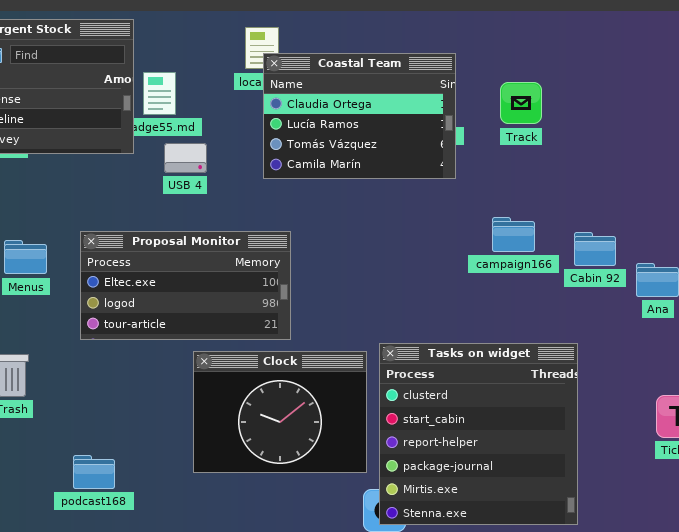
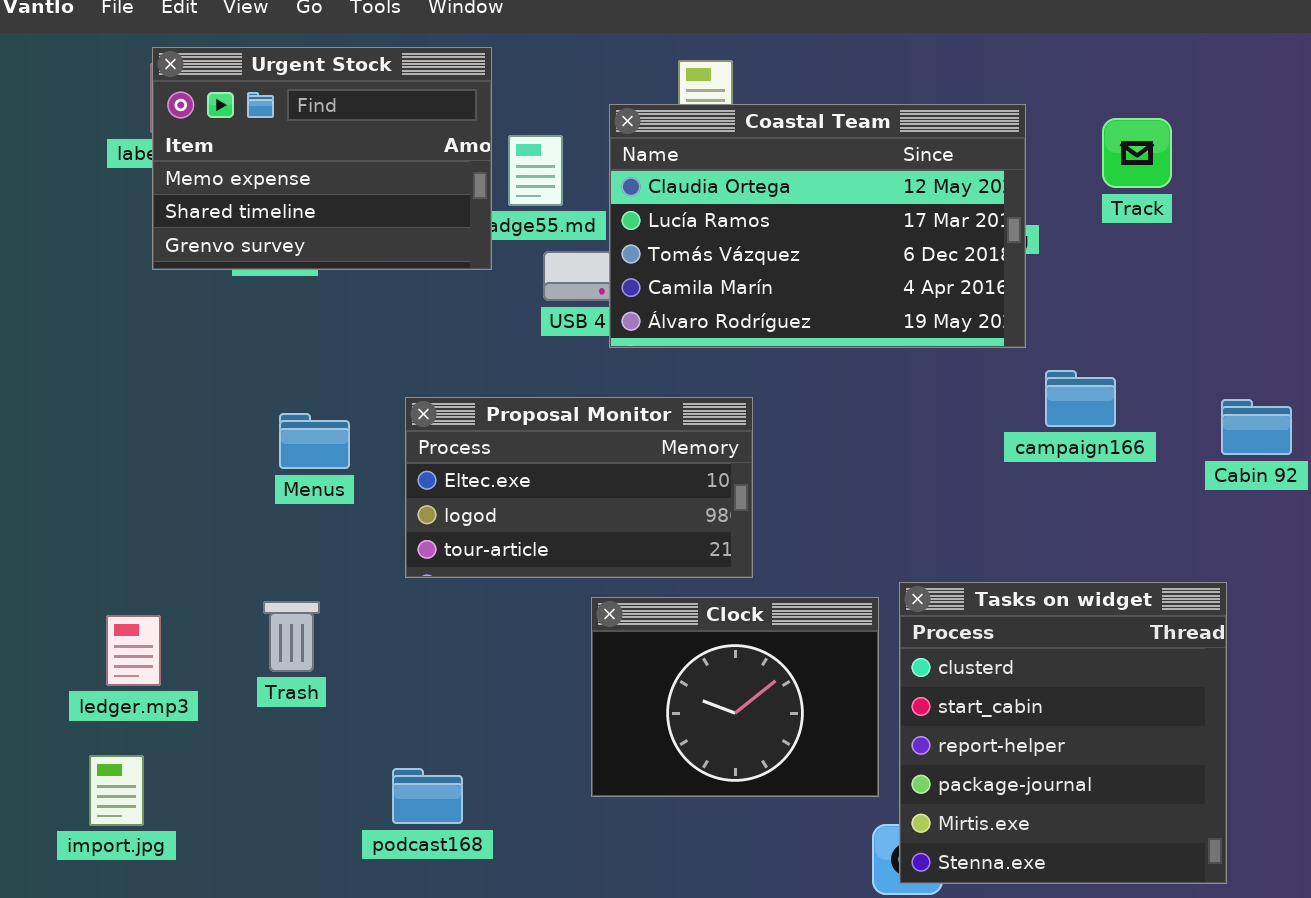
Coastal Team: [263,53,456,179] -> [609,104,1026,348], resized
Track: [500,82,542,124] -> [1102,118,1172,188], moved
campaign166: [492,217,535,252] -> [1045,370,1116,427], moved

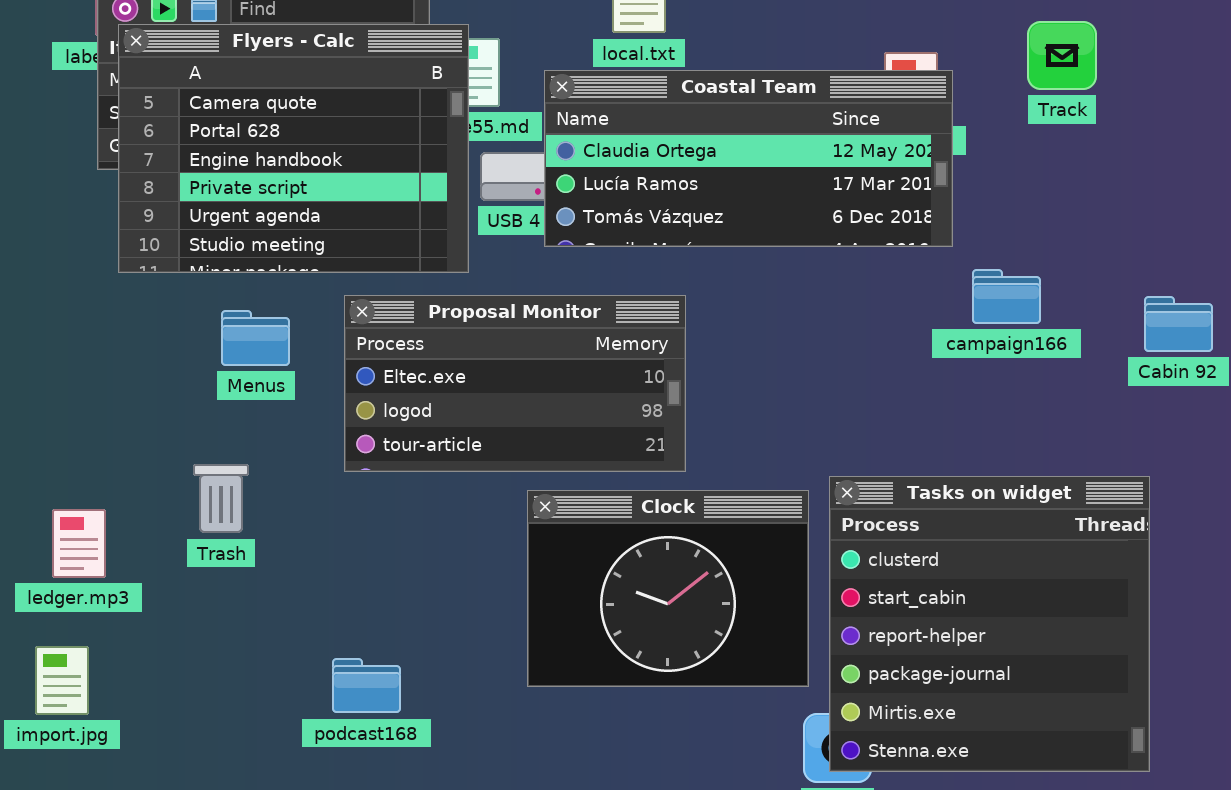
Coastal Team: [609,104,1026,348] -> [544,70,953,247], resized
Flyers - Calc: none -> [118,24,469,273], opened
Trash: [263,601,320,672] -> [193,464,249,533], moved

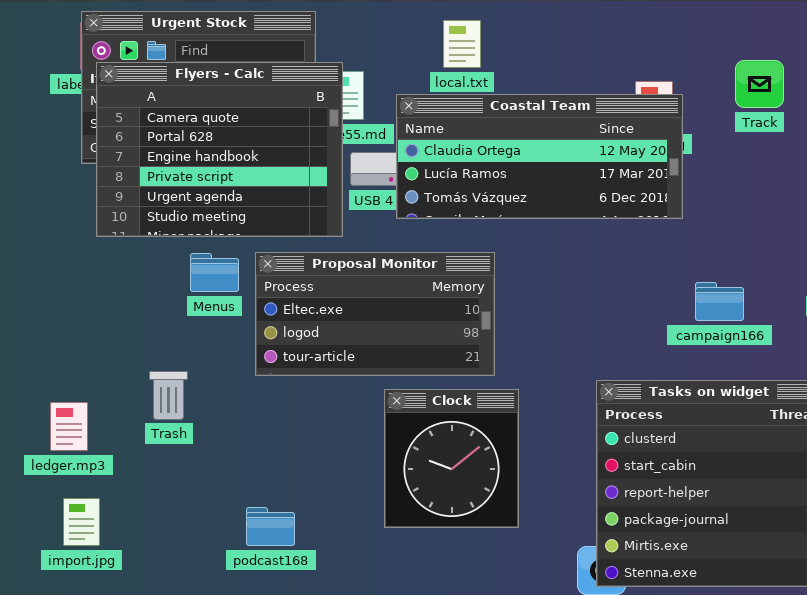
campaign166: [972,269,1041,324] -> [695,282,744,321], moved
Menus: [221,310,290,366] -> [190,253,239,292], moved
Clock: [527,490,809,687] -> [384,389,519,528], resized
import.jpg: [35,646,89,715] -> [63,498,100,546], moved

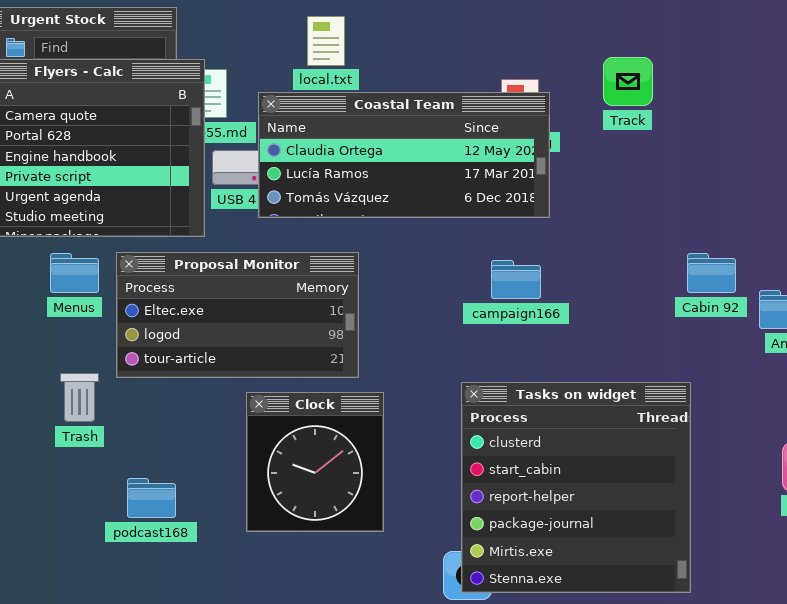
campaign166: [695,282,744,321] -> [491,260,541,299], moved
Trash: [149,371,188,420] -> [60,373,99,422], moved
podcast168: [246,507,295,546] -> [127,478,176,518], moved

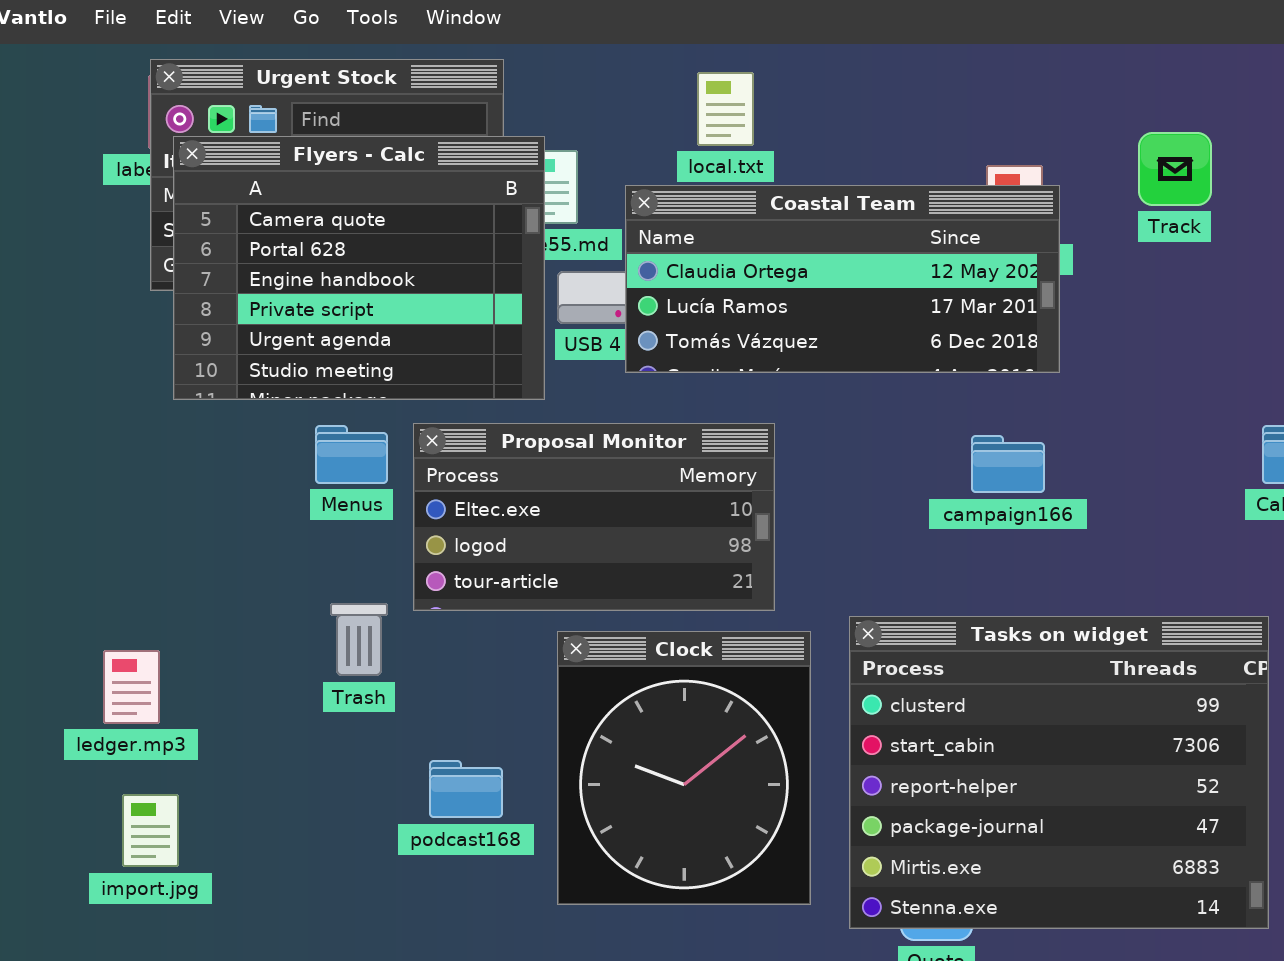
Tasks on widget: [461,382,691,593] -> [849,616,1269,929], resized
Clock: [246,392,384,532] -> [557,631,811,905], resized

